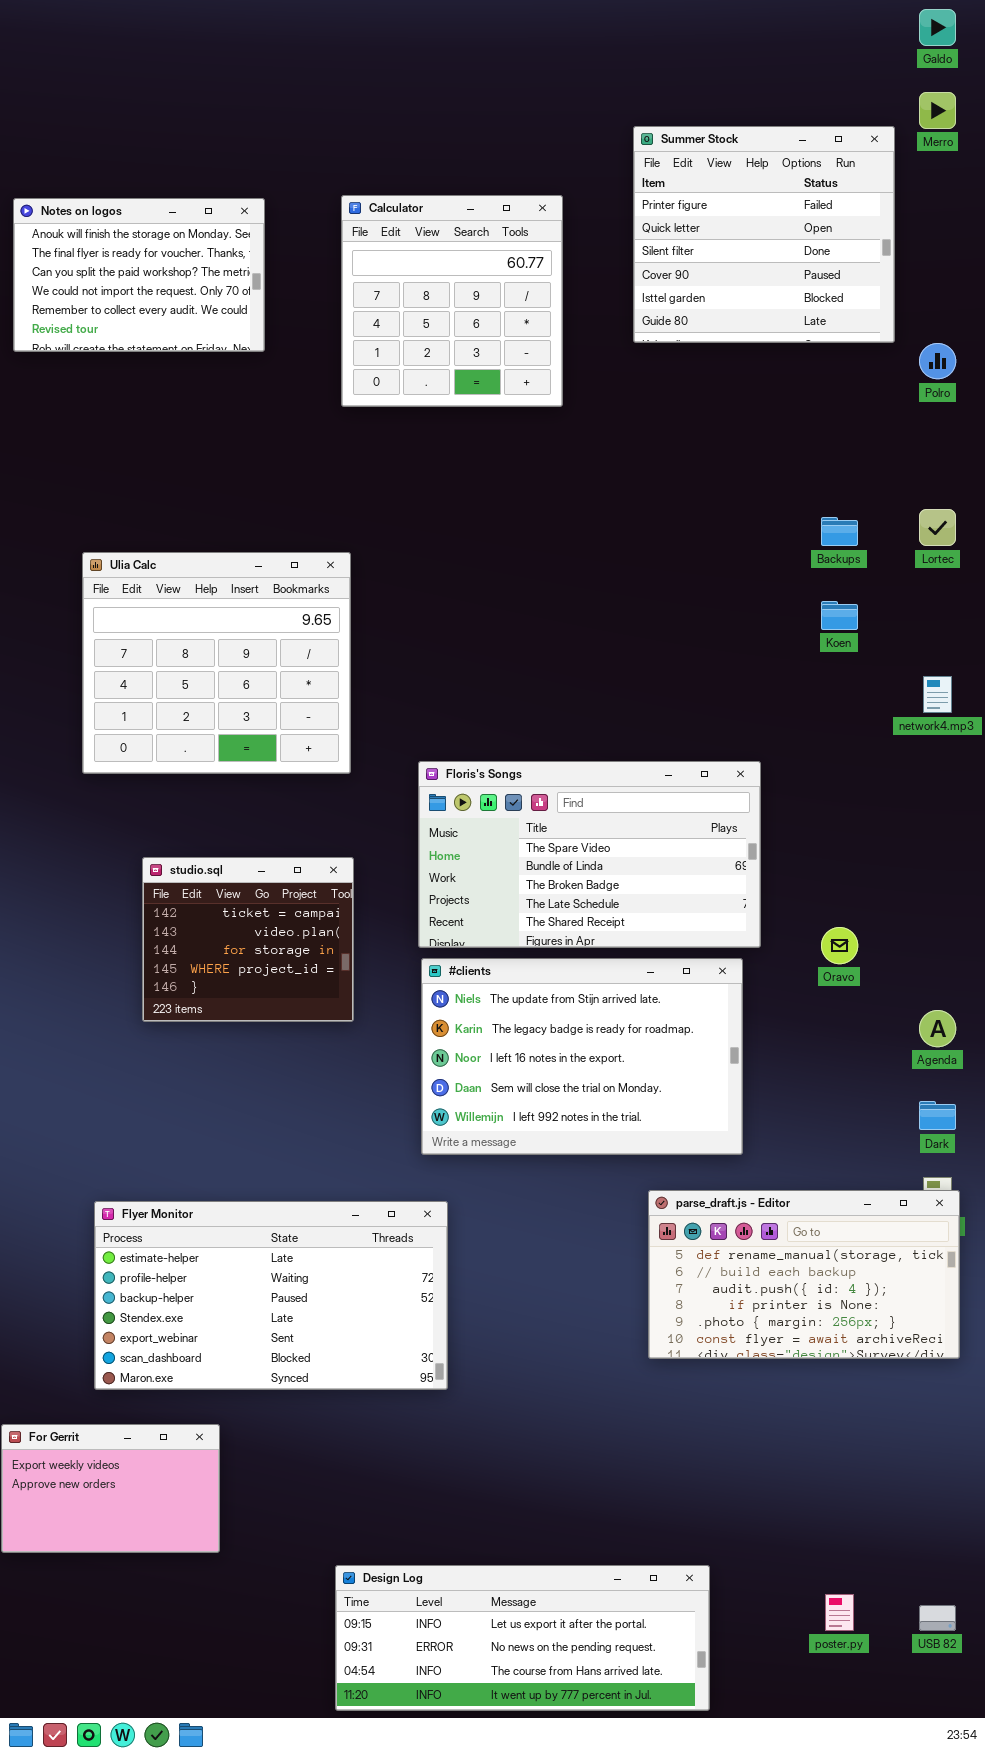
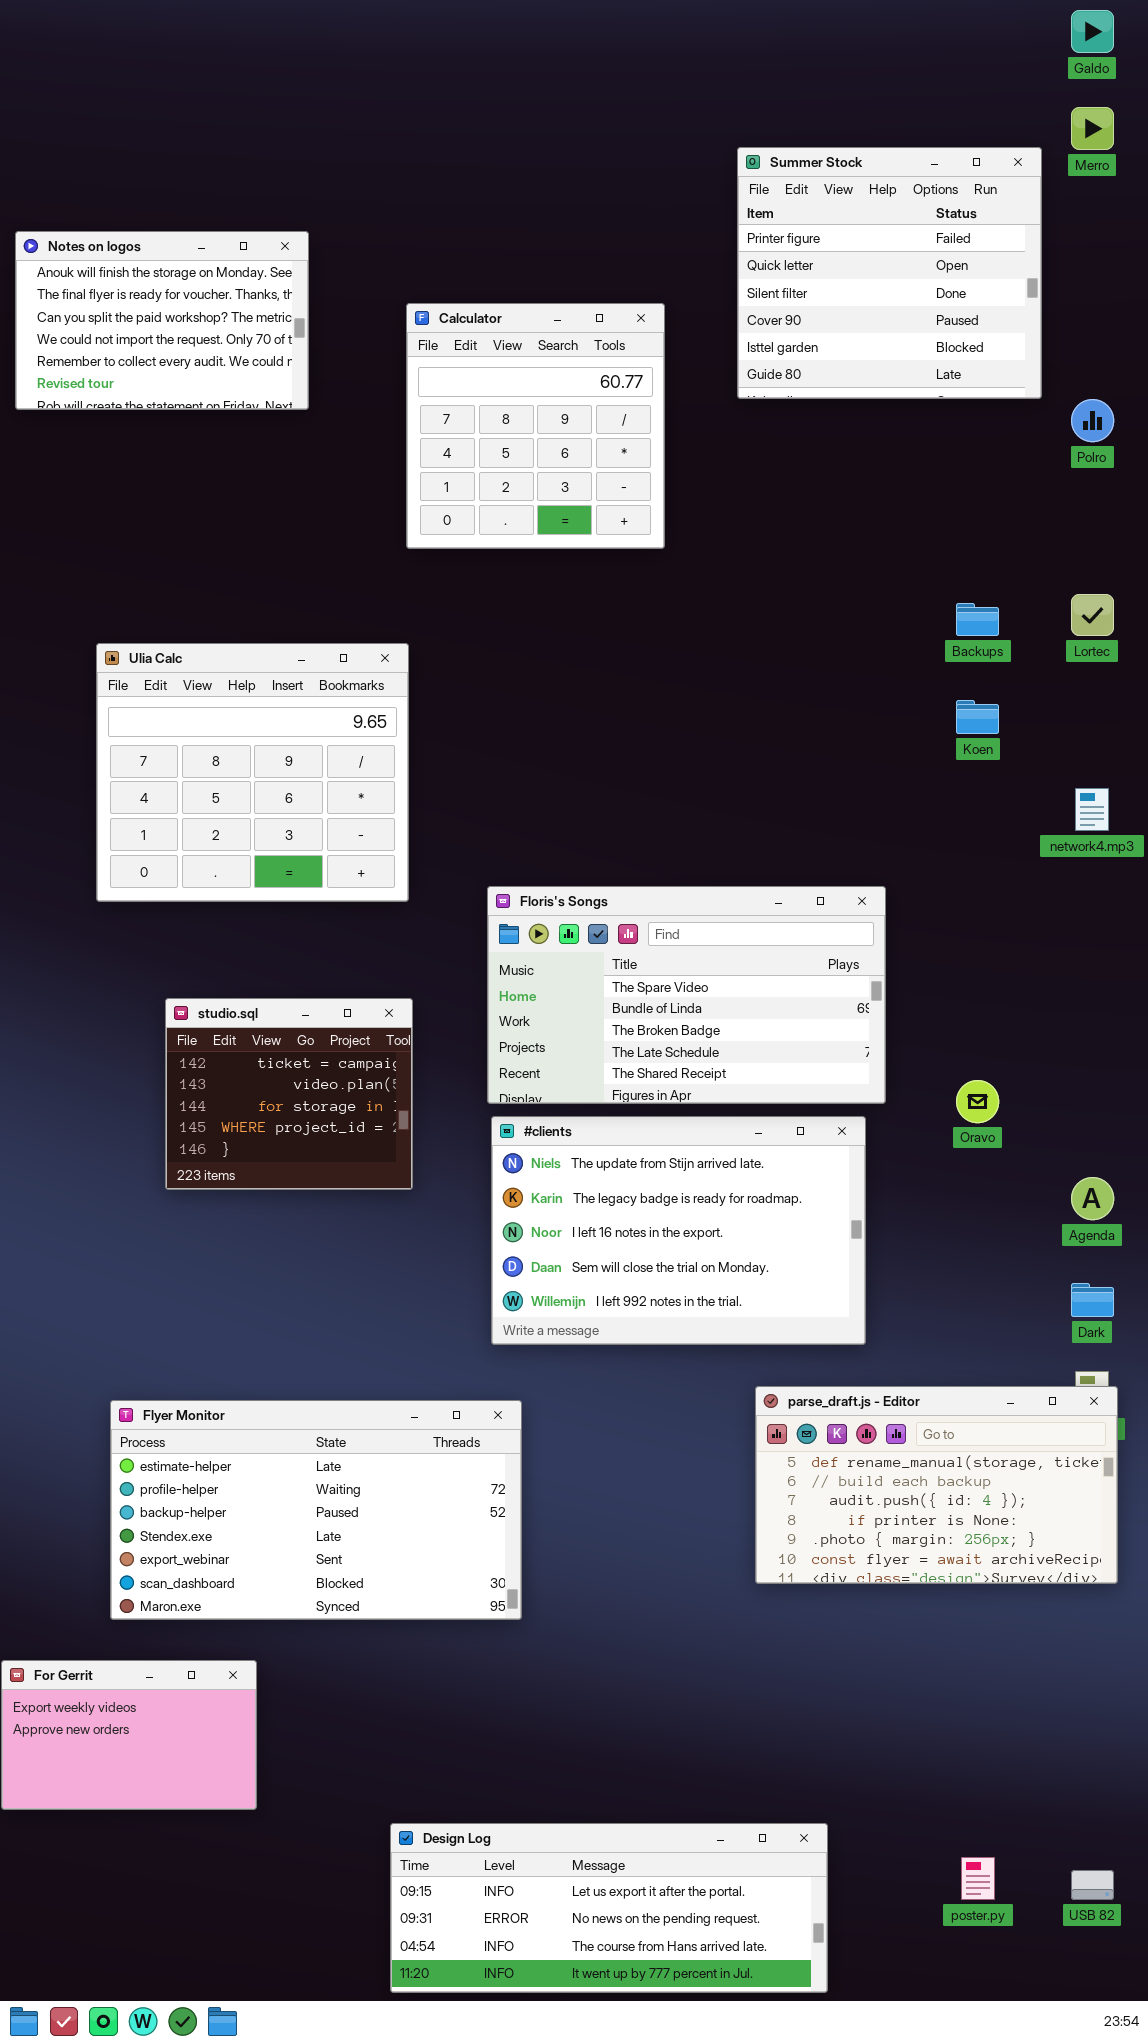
Calculator: [341,195,563,407] -> [406,303,665,549], moved

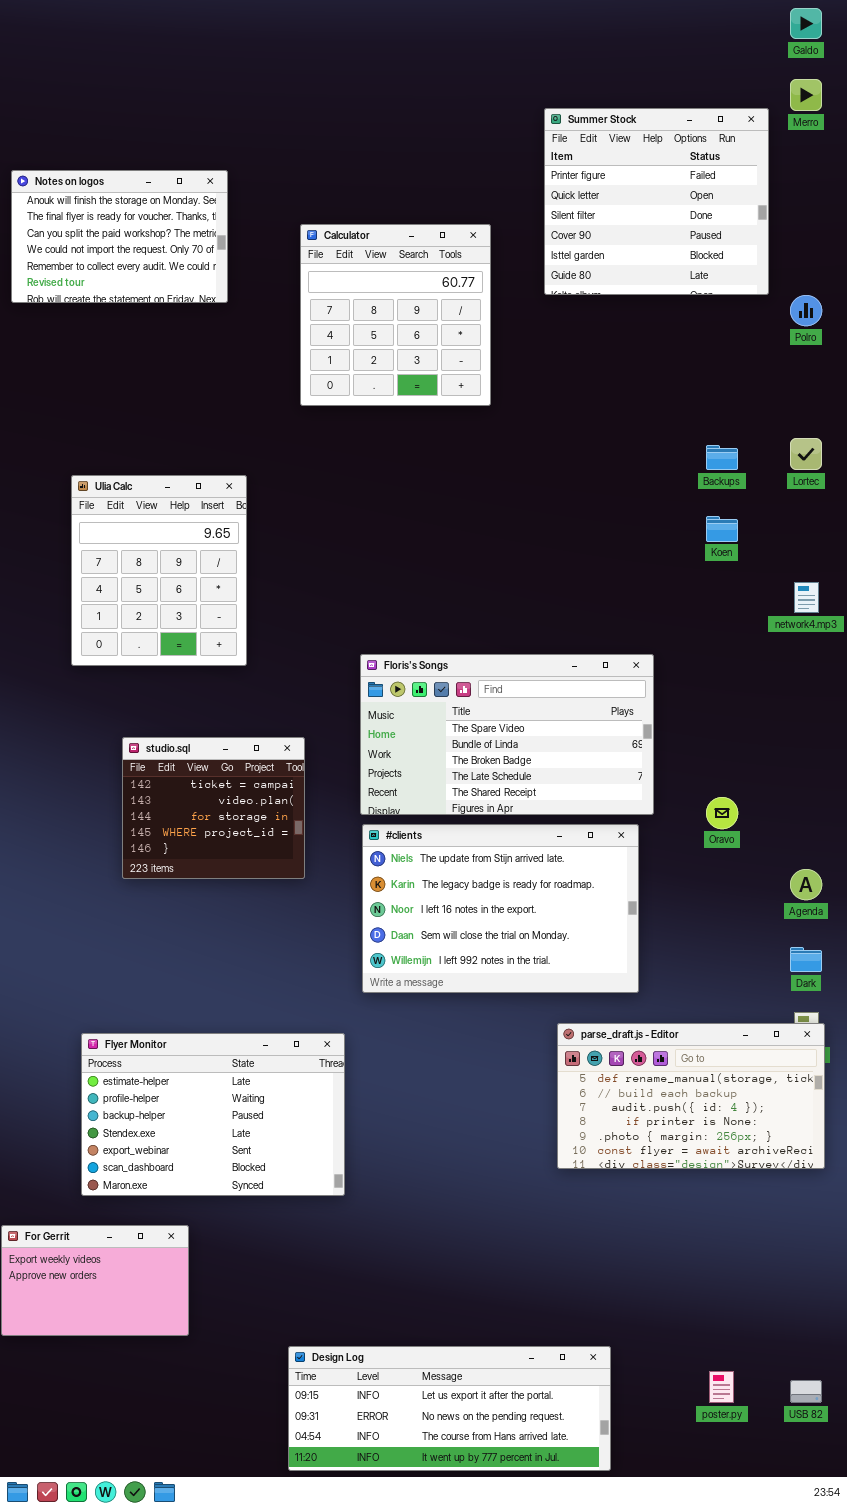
Ulia Calc: [96,643,409,902] -> [71,475,247,666], resized
Flyer Monitor: [110,1400,522,1620] -> [81,1033,345,1196], resized

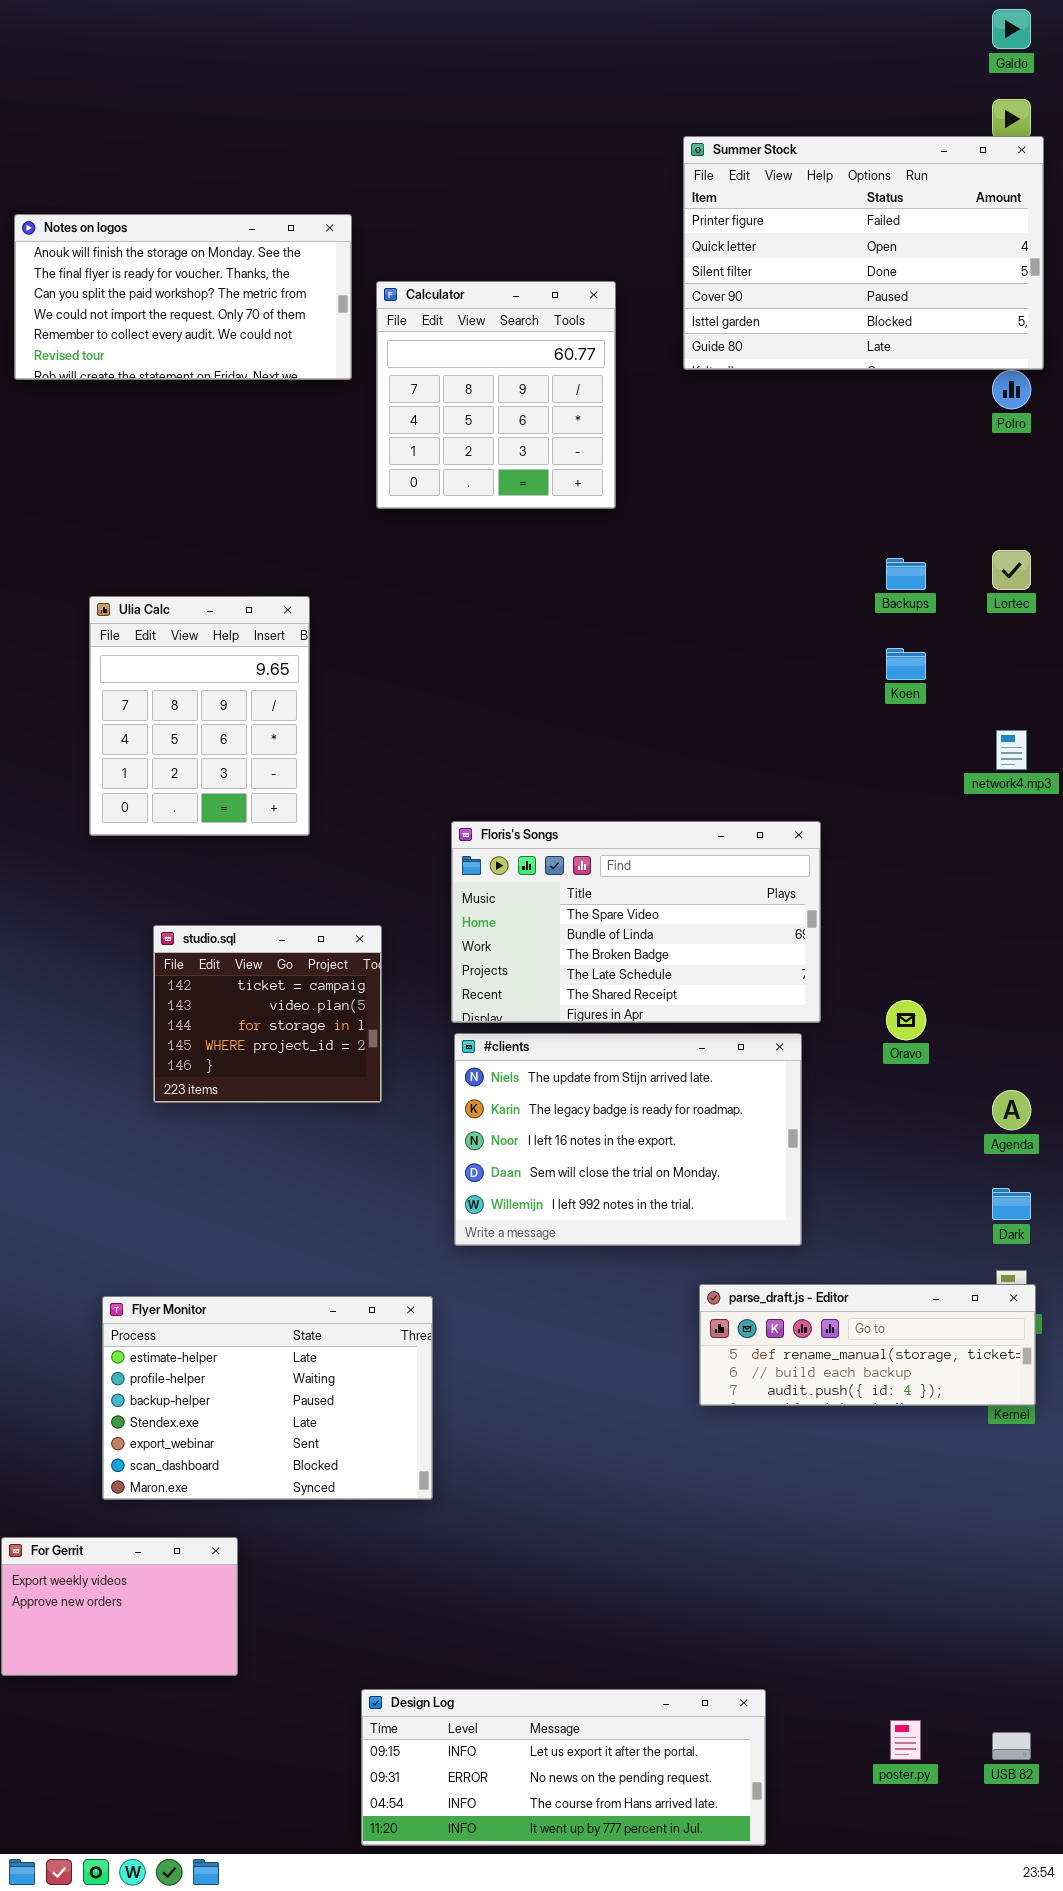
Summer Stock: [544,108,769,295] -> [683,136,1044,370], resized
Notes on logos: [11,170,228,303] -> [14,214,352,380], resized
parse_draft.js - Editor: [557,1023,825,1169] -> [699,1284,1036,1406], resized

